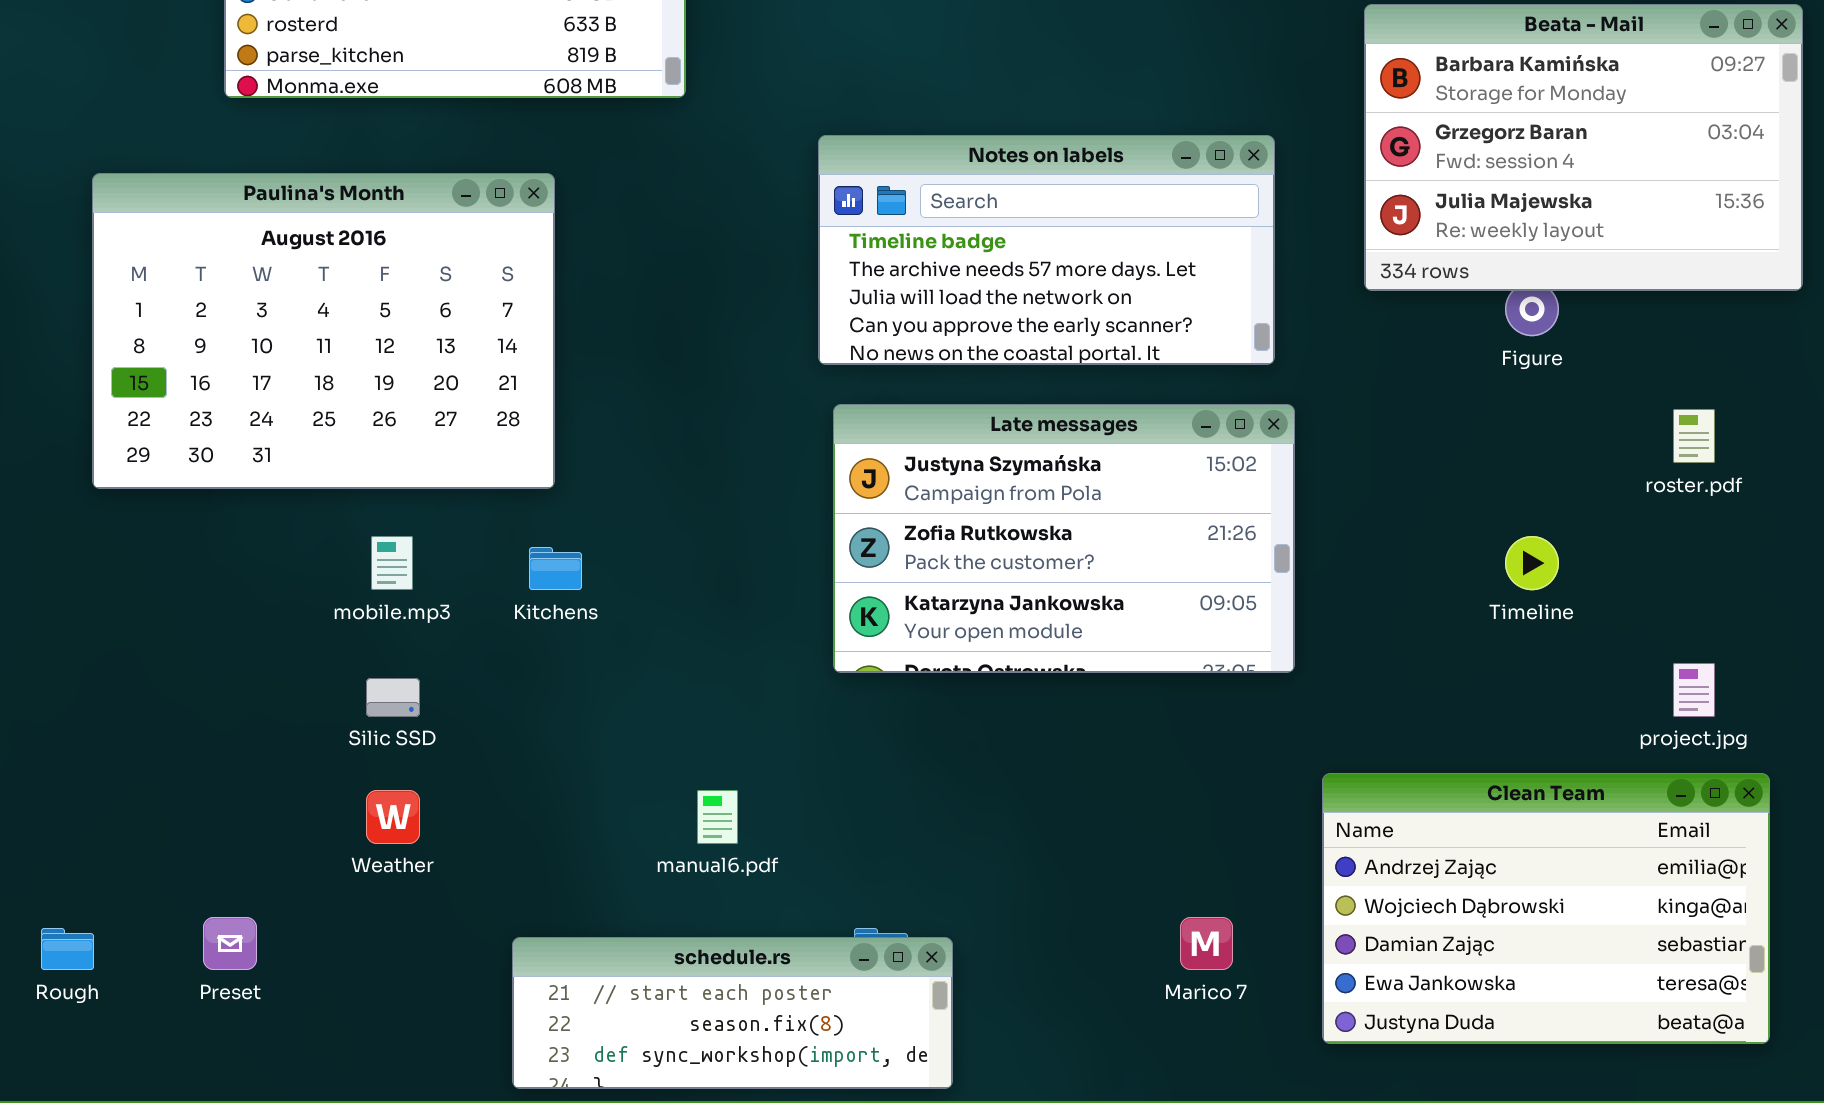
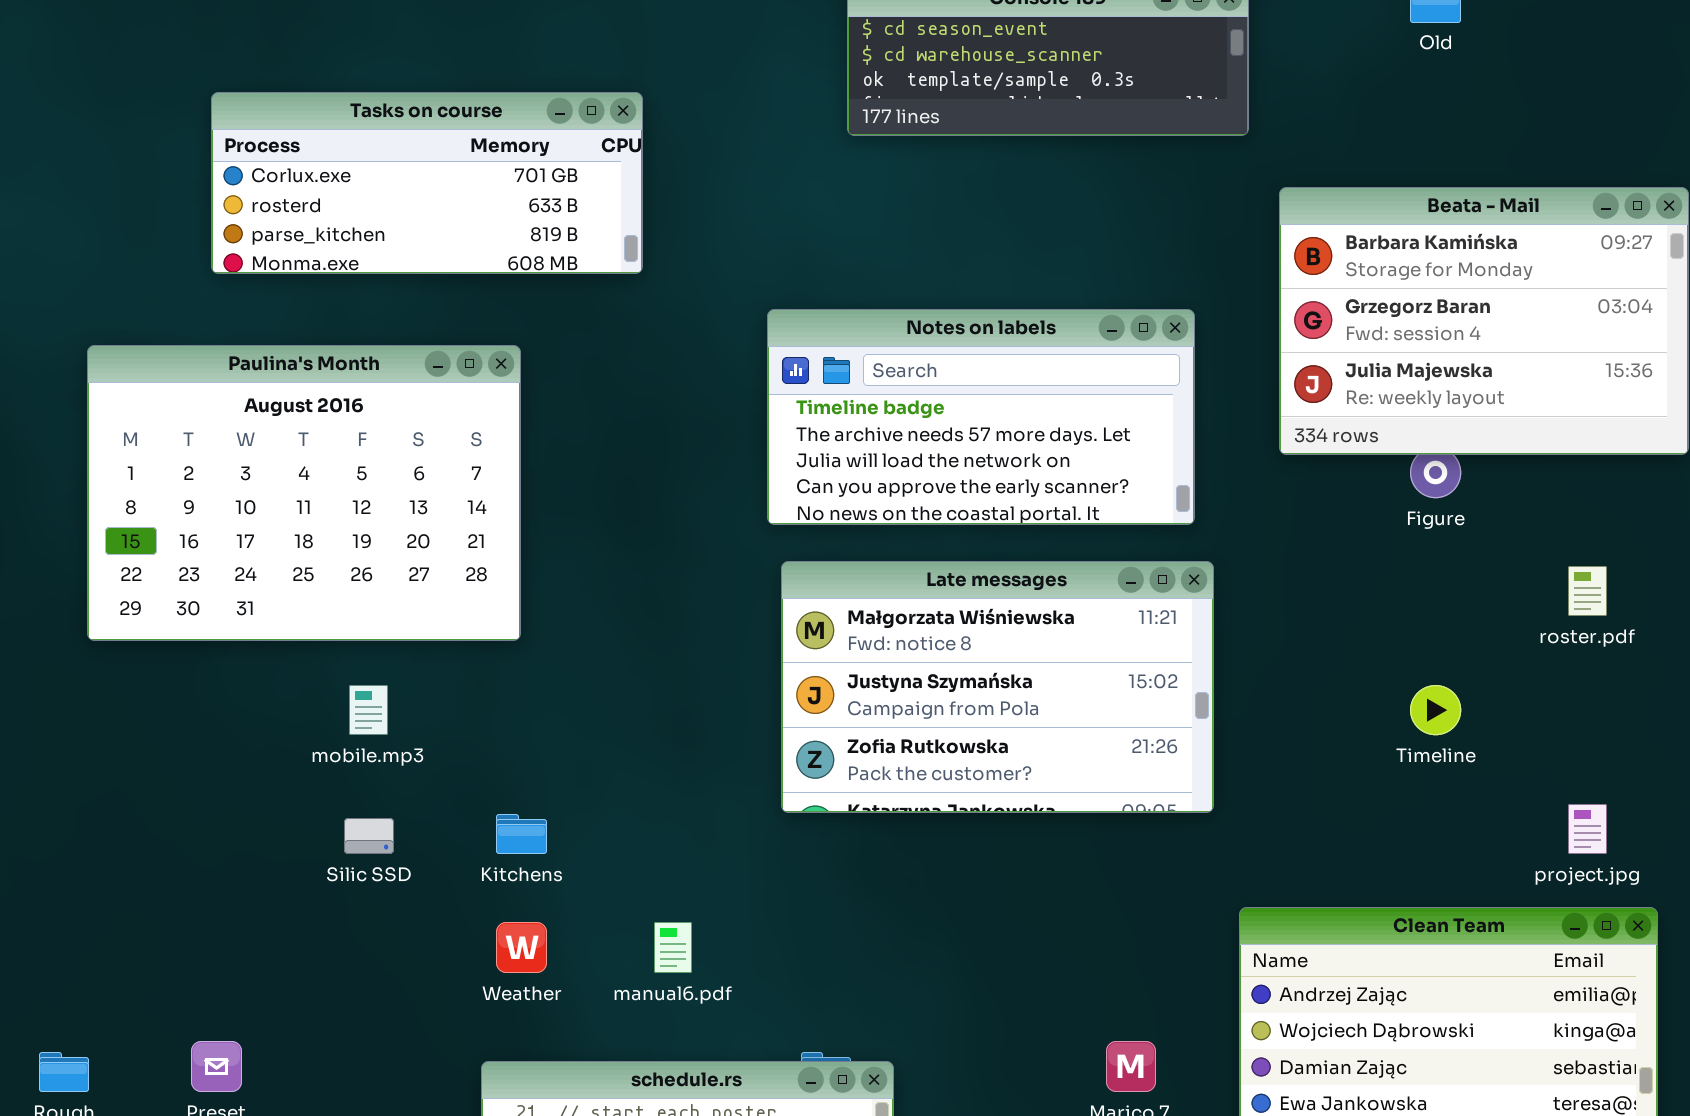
Late messages: [833,404,1295,673] -> [781,561,1214,813], scrolled up 1 row
Kitchens: [529,547,582,590] -> [496,814,547,854], moved
Weather: [366,790,420,844] -> [496,922,547,973], moved

